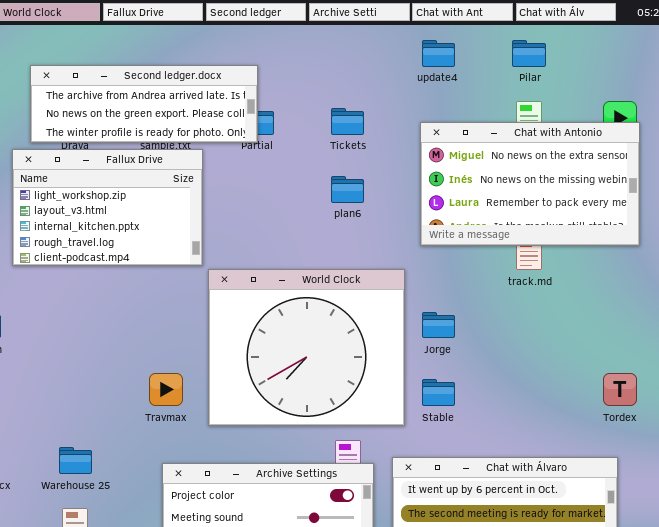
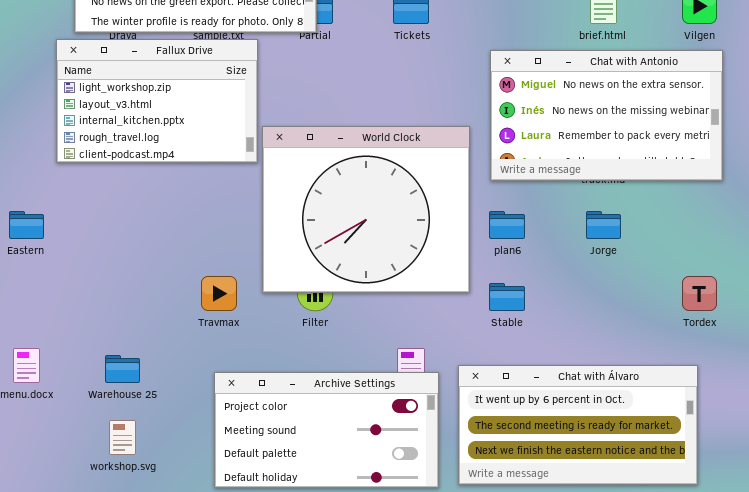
Chat with Antonio: [420,122,640,246] -> [490,50,723,181], moved
plan6: [331,176,364,203] -> [489,211,525,239], moved
World Clock: [208,269,405,426] -> [262,126,470,293], moved
Jorge: [422,312,455,338] -> [586,211,621,239], moved

